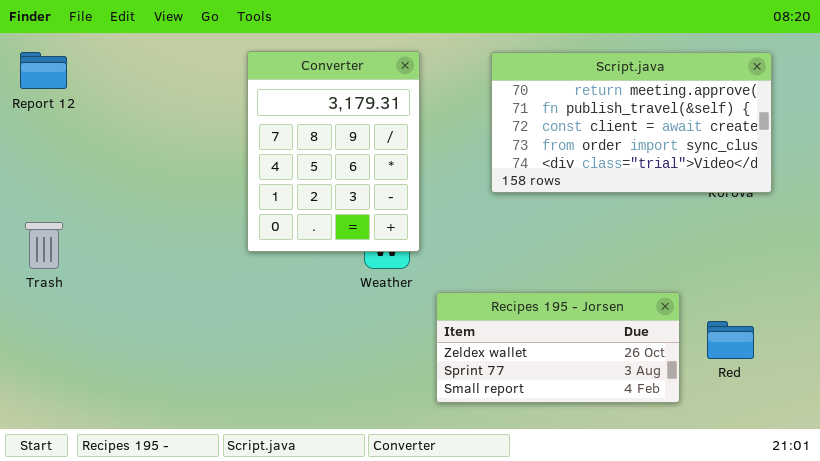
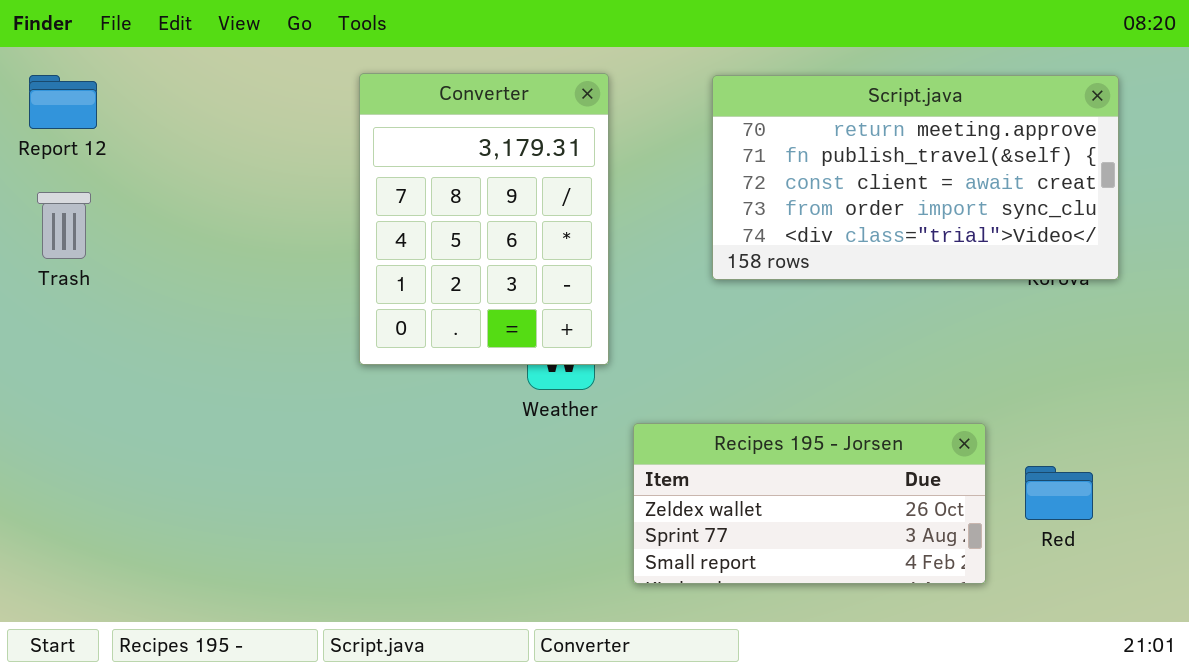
Trash: [25,222,63,269] -> [37,192,91,259], moved

